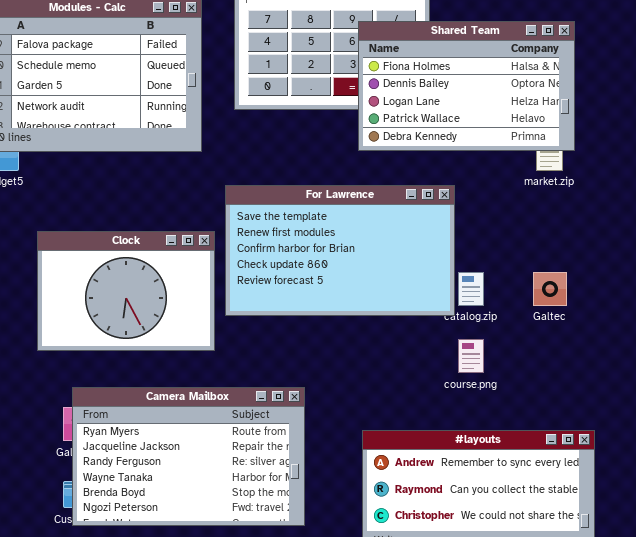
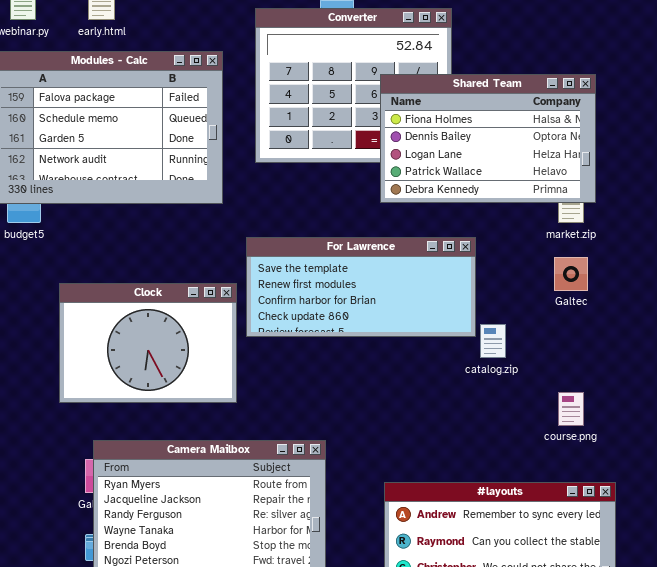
For Lawrence: [225,185,455,316] -> [246,237,476,337], resized
Galtec: [533,272,567,306] -> [554,257,588,291], moved
course.png: [458,339,484,373] -> [558,392,584,426], moved

